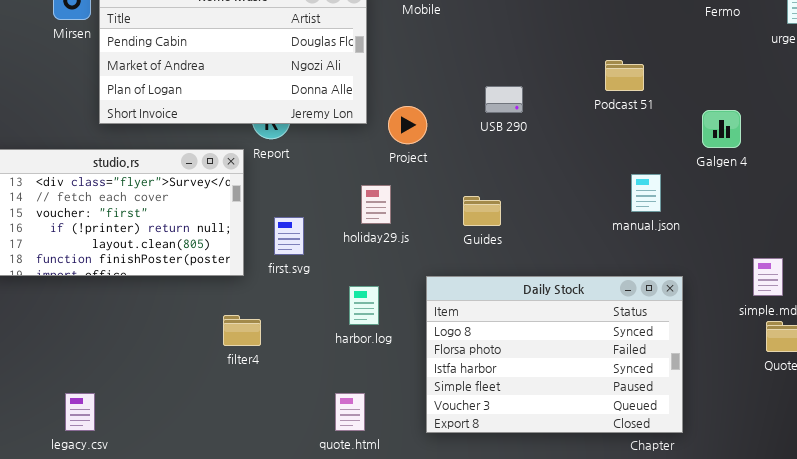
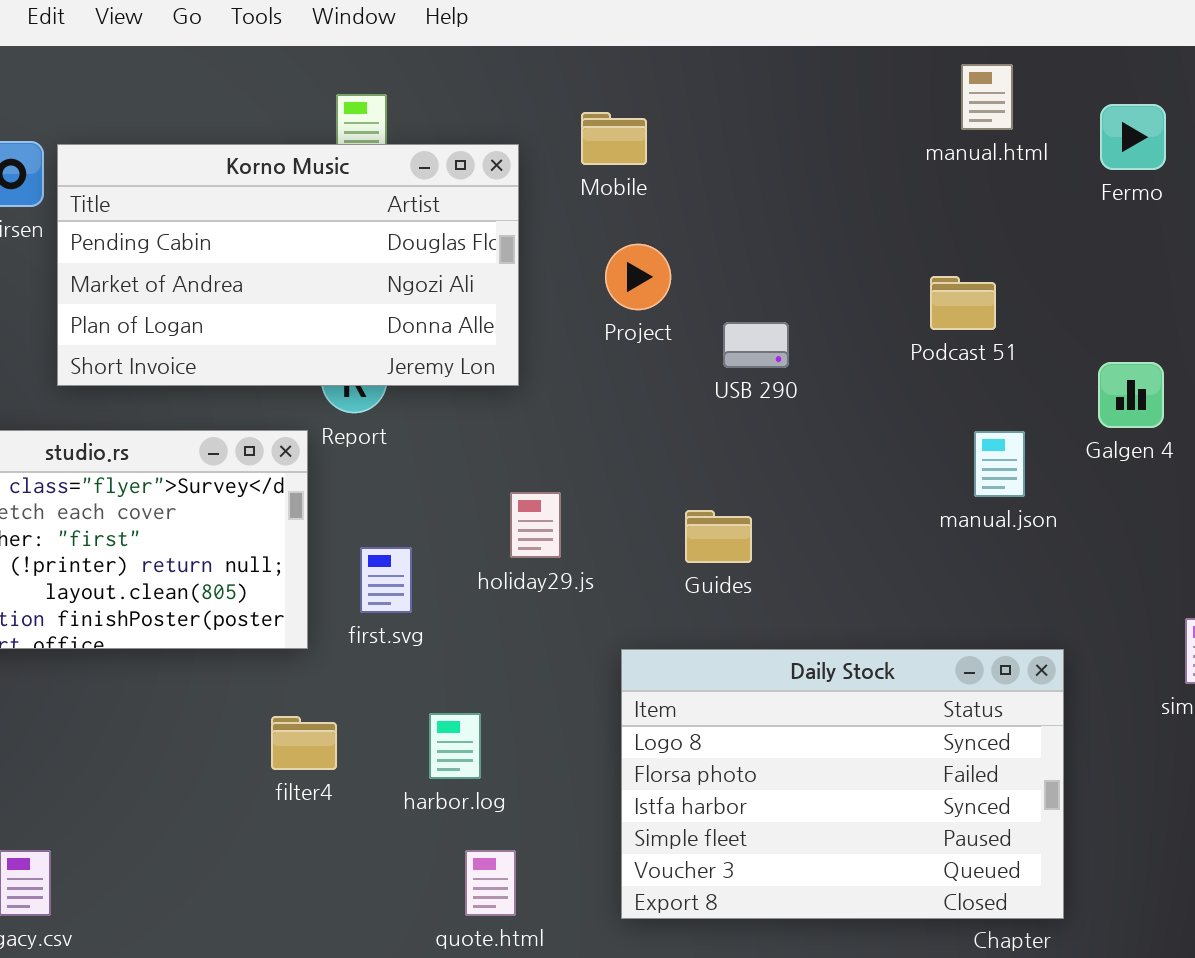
Project: [388,106,427,144] -> [605,244,671,310], moved
manual.json: [631,174,661,212] -> [974,431,1025,497], moved
harbor.log: [349,286,379,325] -> [429,713,481,779], moved

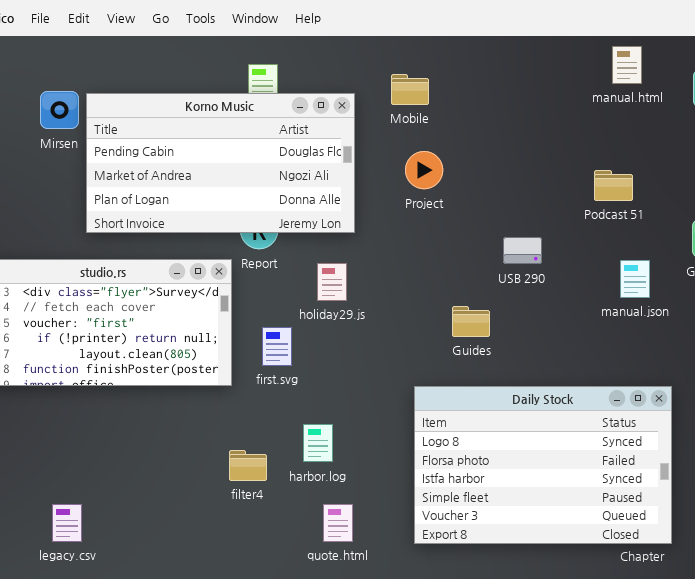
USB 290: [723,322,789,368] -> [503,237,542,264], moved
holiday29.js: [510,492,561,558] -> [317,263,347,301], moved
filter4: [271,716,337,770] -> [229,450,267,481], moved

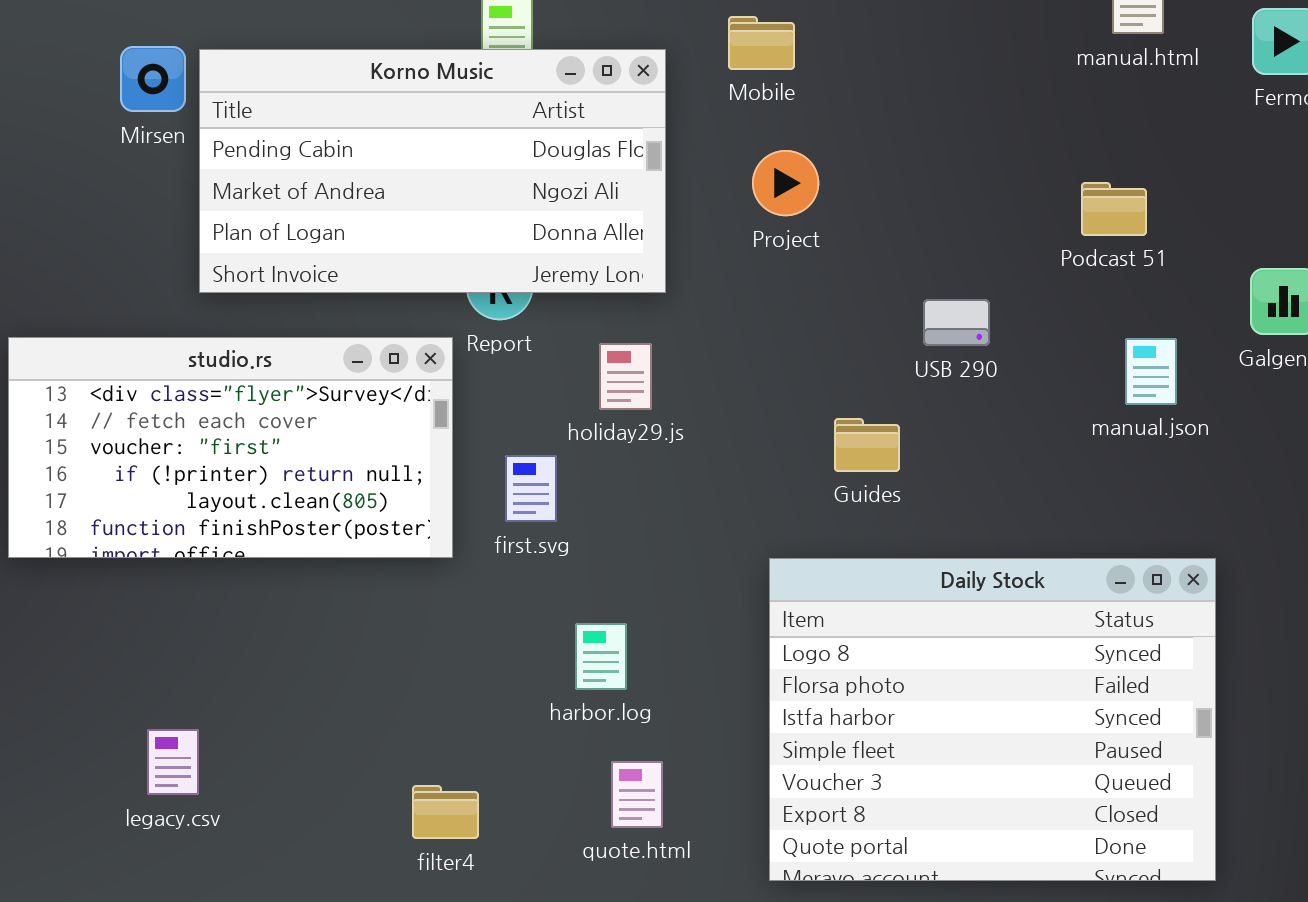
Daily Stock: [414,386,672,544] -> [769,558,1216,881], resized
filter4: [229,450,267,481] -> [412,785,479,839], moved
legacy.csv: [52,504,82,542] -> [147,729,199,795], moved

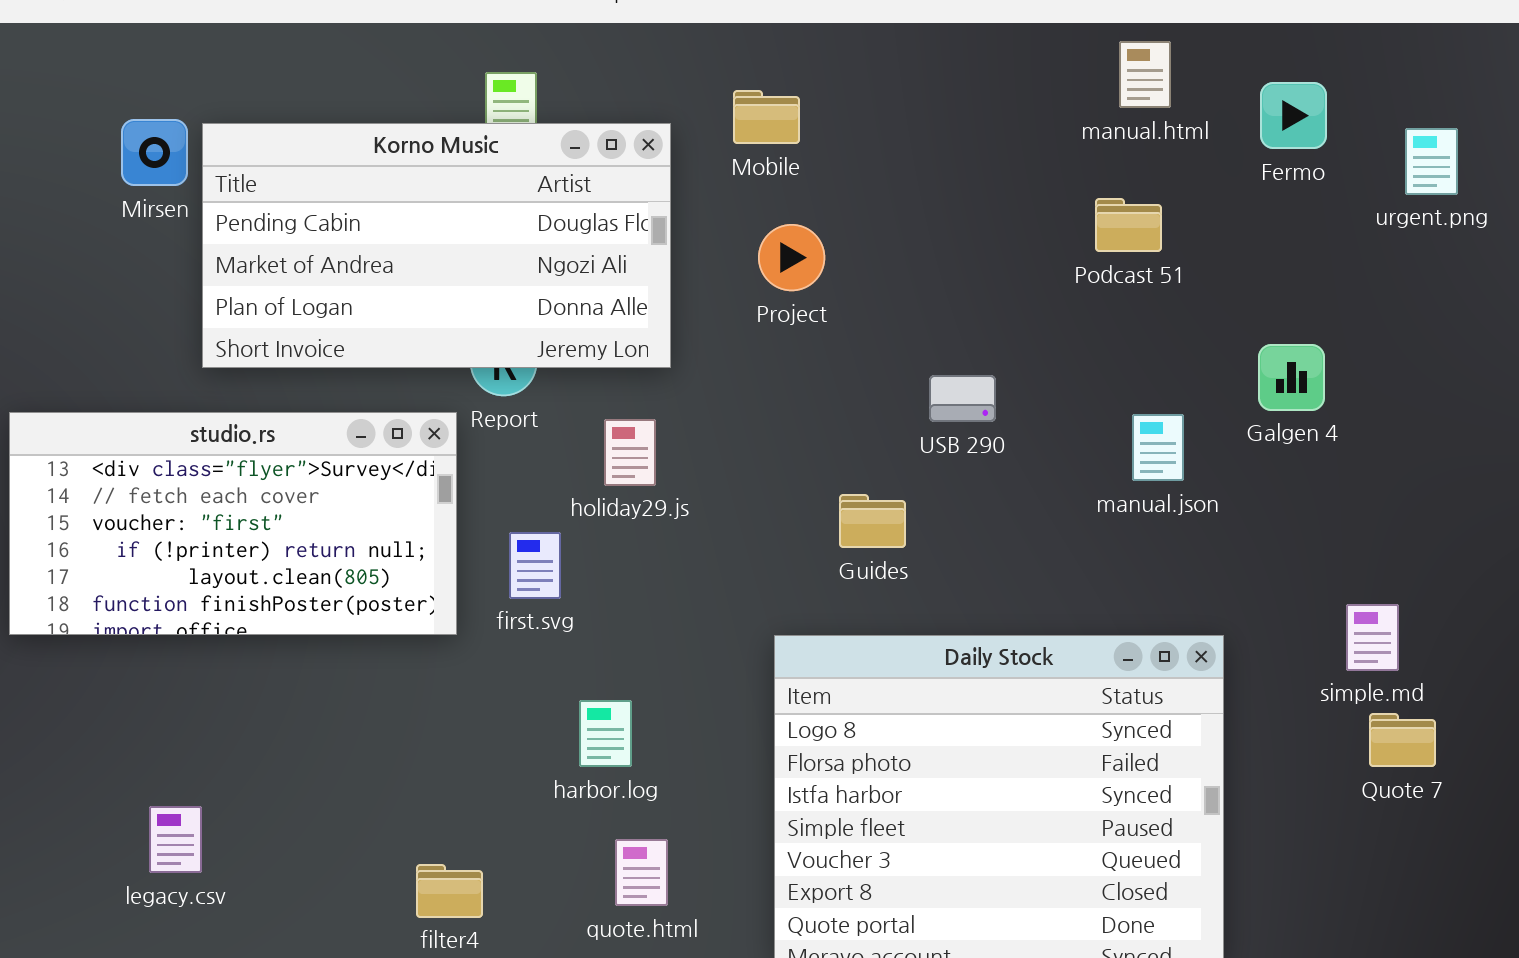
Podcast 51: [1081,182,1147,236] -> [1095,198,1162,252], moved

